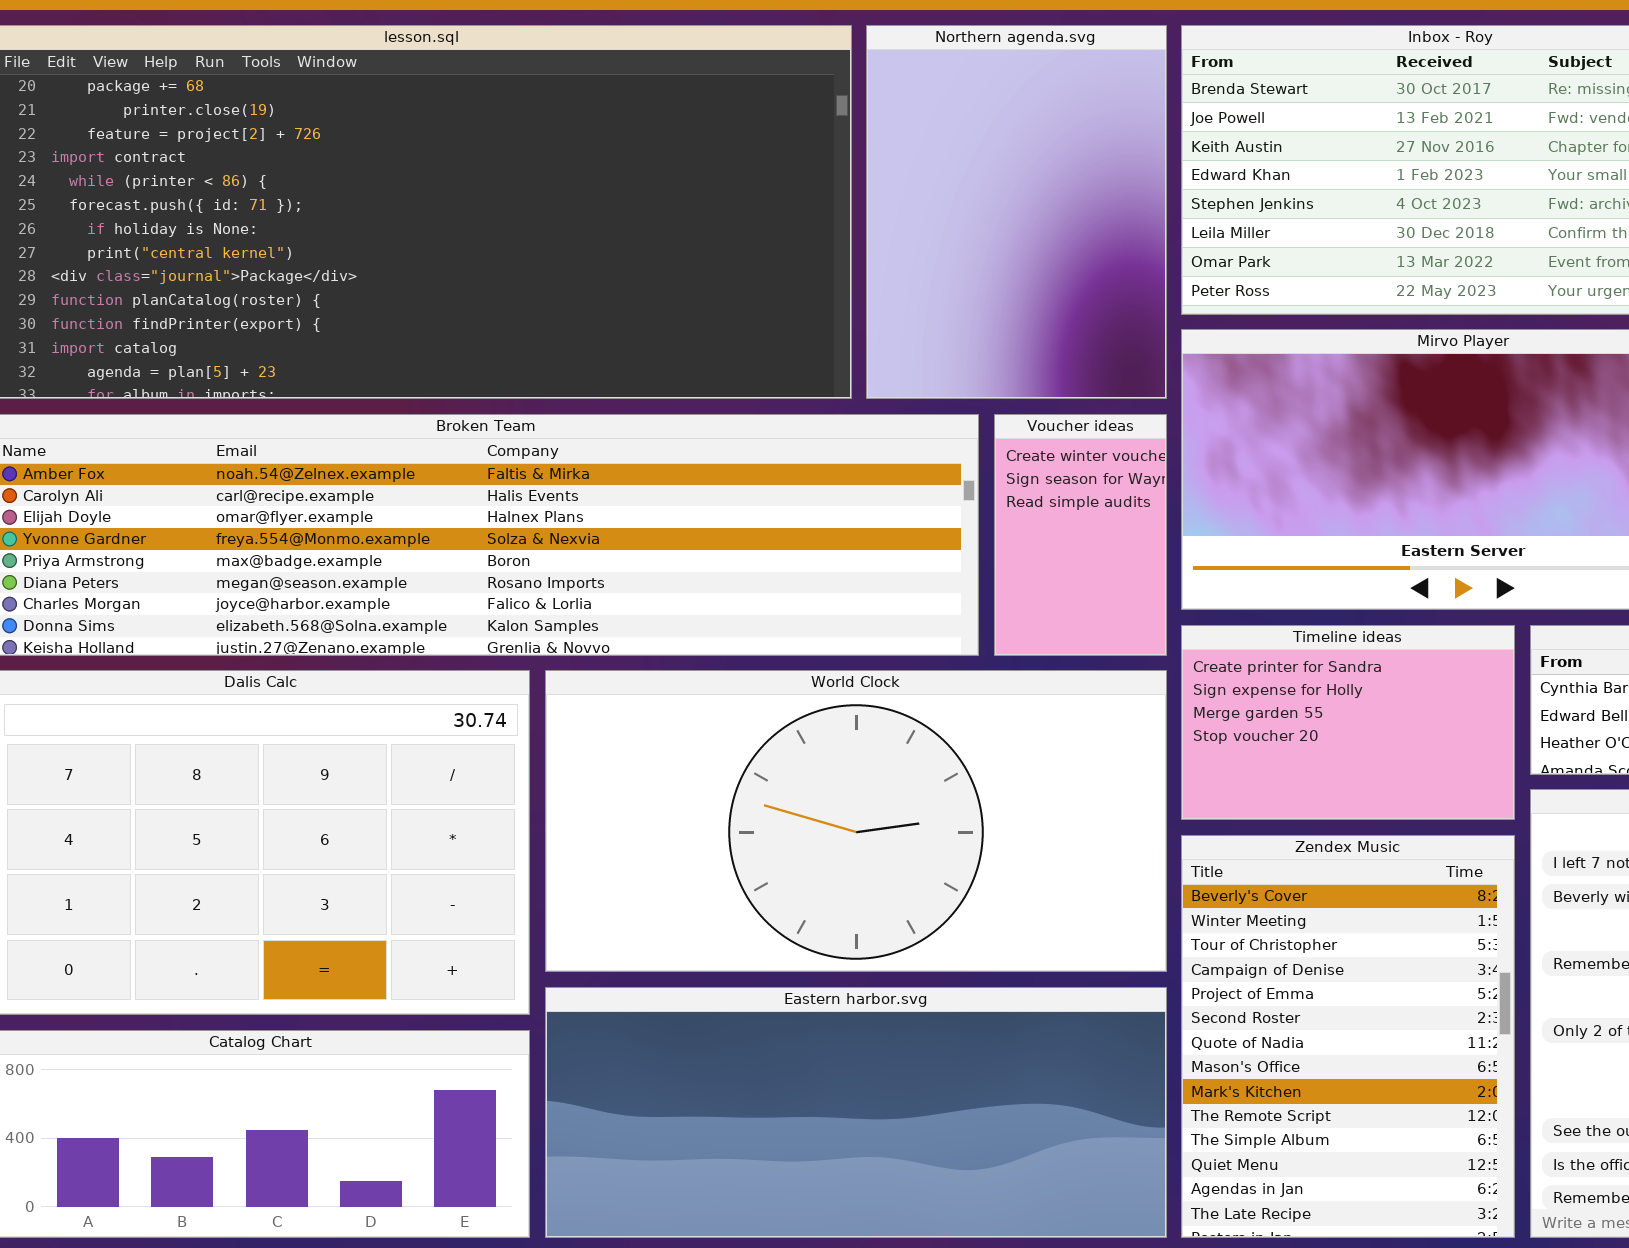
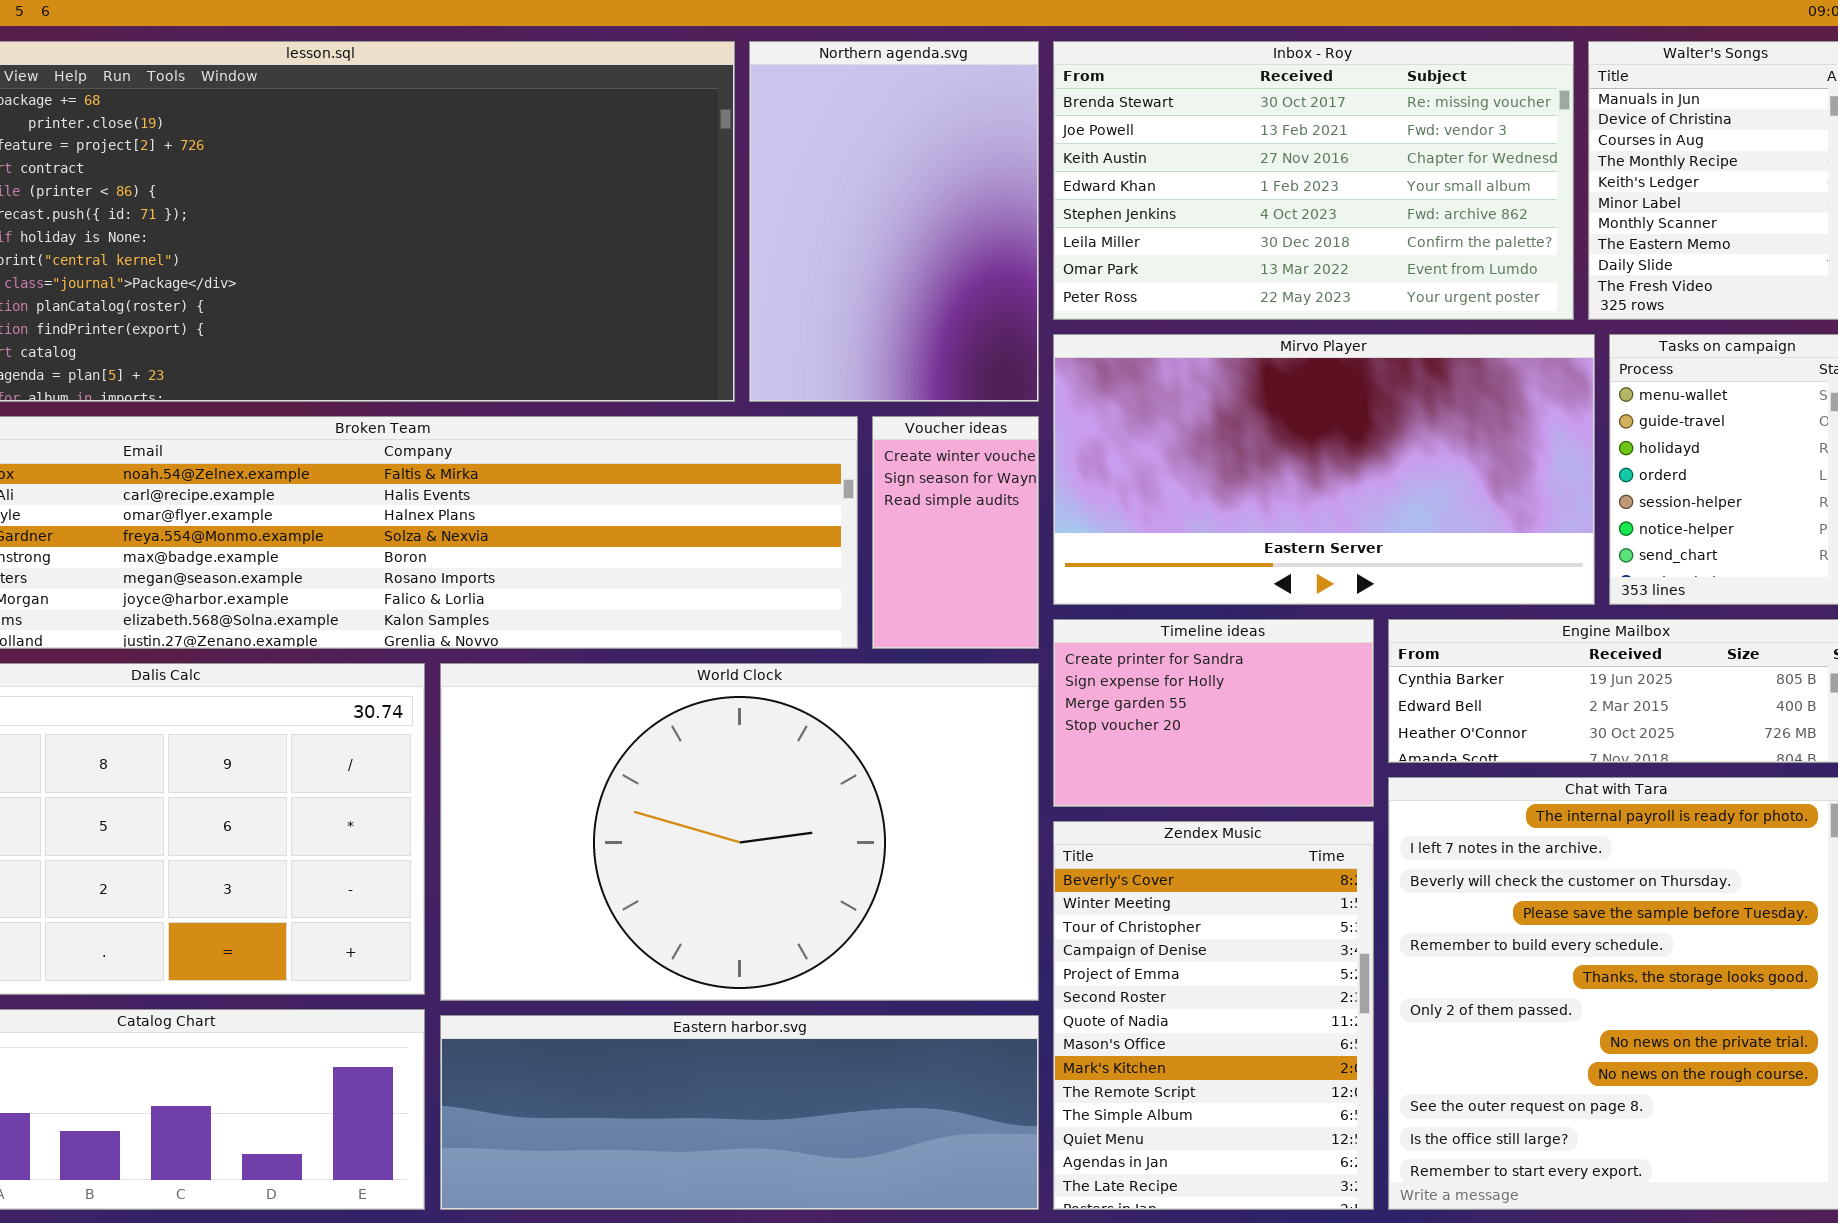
World Clock: [545,670,1167,972] -> [440,663,1039,1001], resized
Eastern harbor.svg: [545,987,1167,1238] -> [440,1015,1039,1210], resized

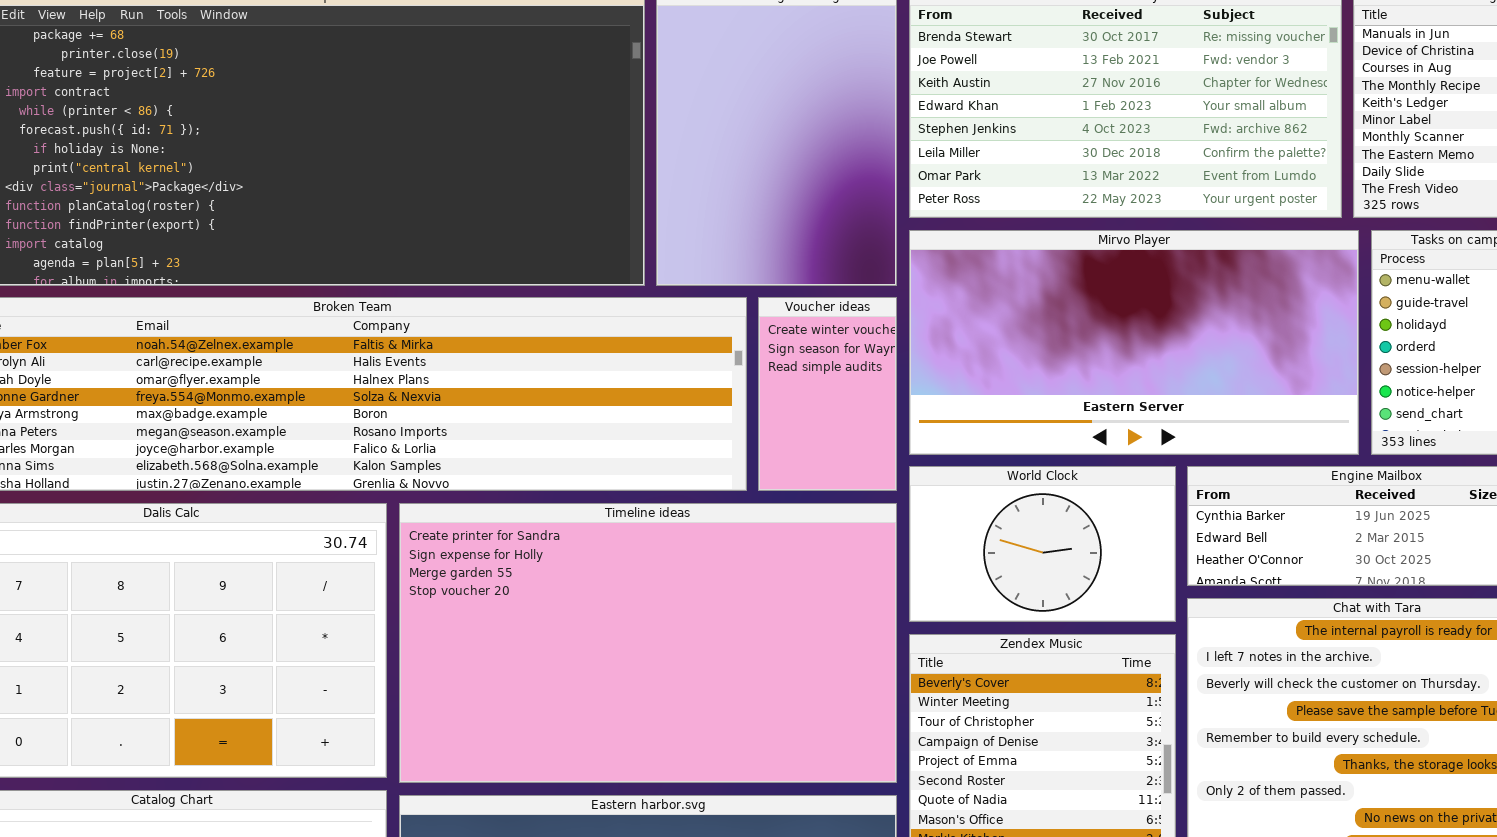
Timeline ideas: [1053,619,1374,807] -> [399,503,897,783], moved, resized
World Clock: [440,663,1039,1001] -> [909,466,1176,622], moved, resized

